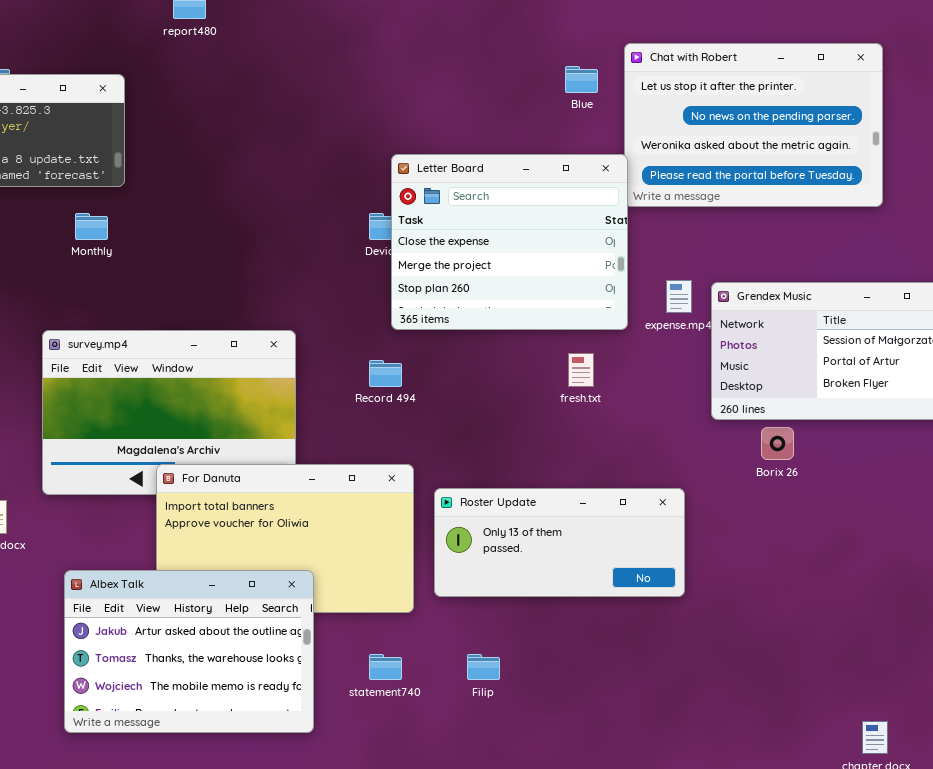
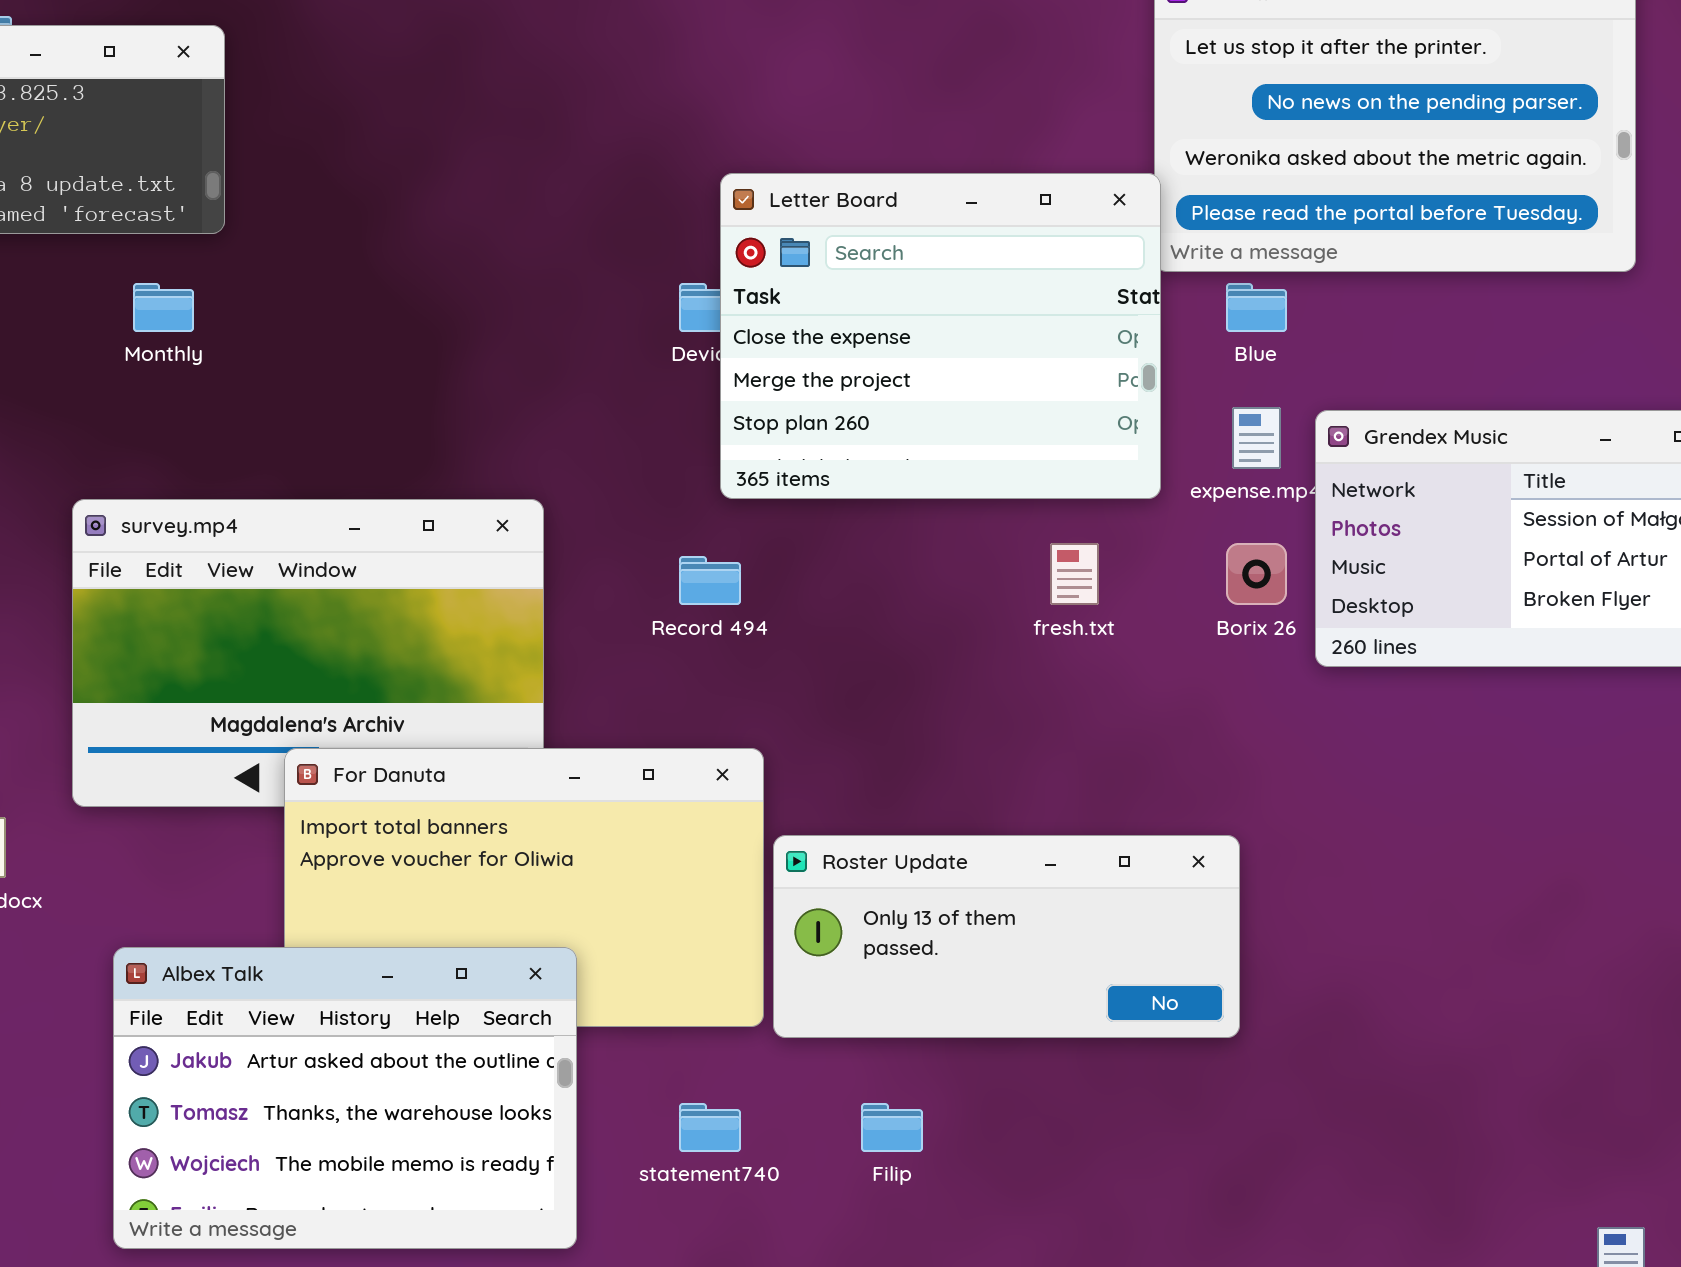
Blue: [565,66,598,93] -> [1226,283,1287,332], moved
Borix 26: [761,427,794,460] -> [1226,543,1287,605], moved
Roster Update: [434,488,685,597] -> [773,835,1240,1038], moved

